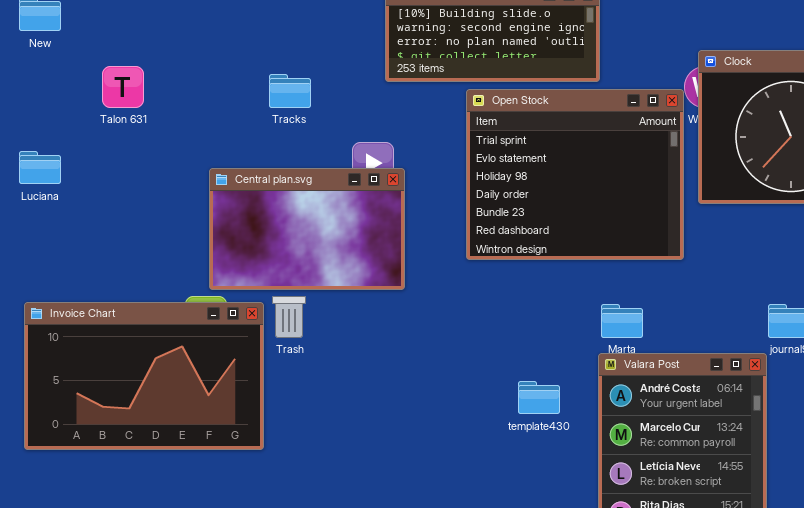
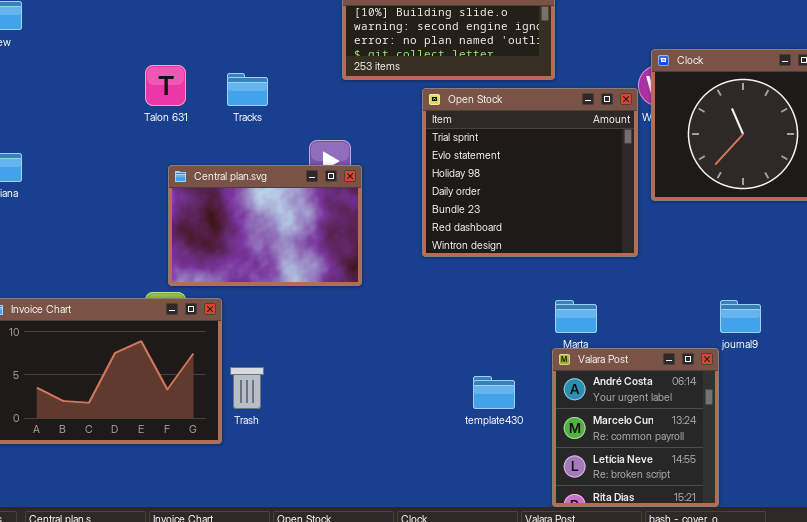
Talon 631: [102,66,144,108] -> [145,65,186,106], moved
Trash: [272,296,306,338] -> [230,367,264,409], moved

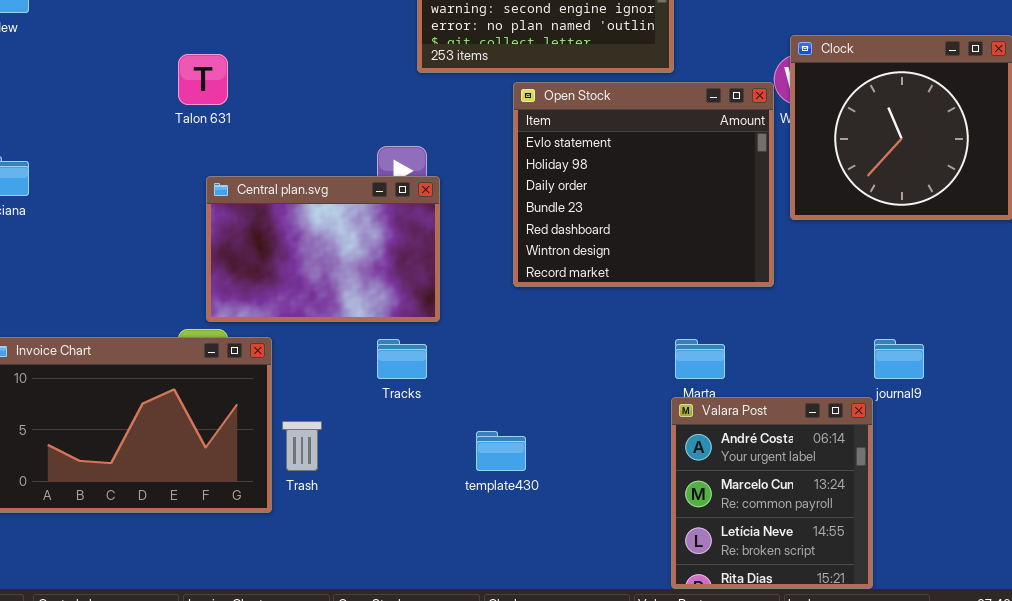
Tracks: [227,73,268,106] -> [377,339,427,379], moved
Open Stock: [422,88,638,257] -> [513,82,774,287], scrolled down 1 row
template430: [473,376,515,409] -> [476,431,526,471], moved

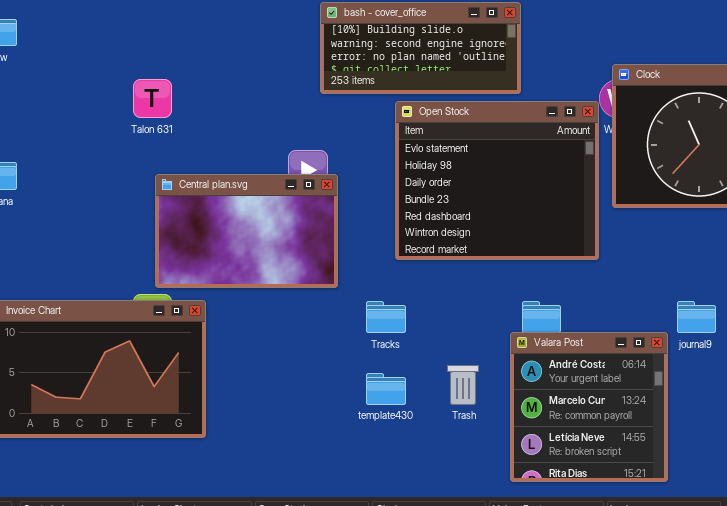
Tracks: [377,339,427,379] -> [366,301,406,333], moved
Valara Post: [671,397,873,589] -> [510,332,668,482], moved
Trash: [282,421,322,471] -> [447,365,479,405], moved

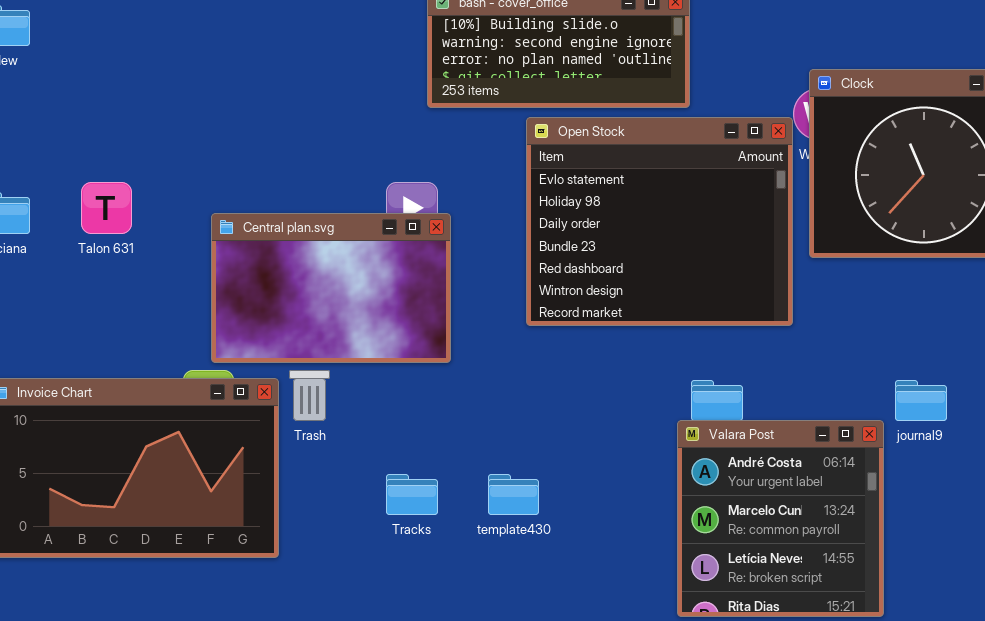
Talon 631: [133,79,172,118] -> [81,182,132,234], moved
Tracks: [366,301,406,333] -> [386,474,438,515], moved
Trash: [447,365,479,405] -> [289,370,330,421], moved

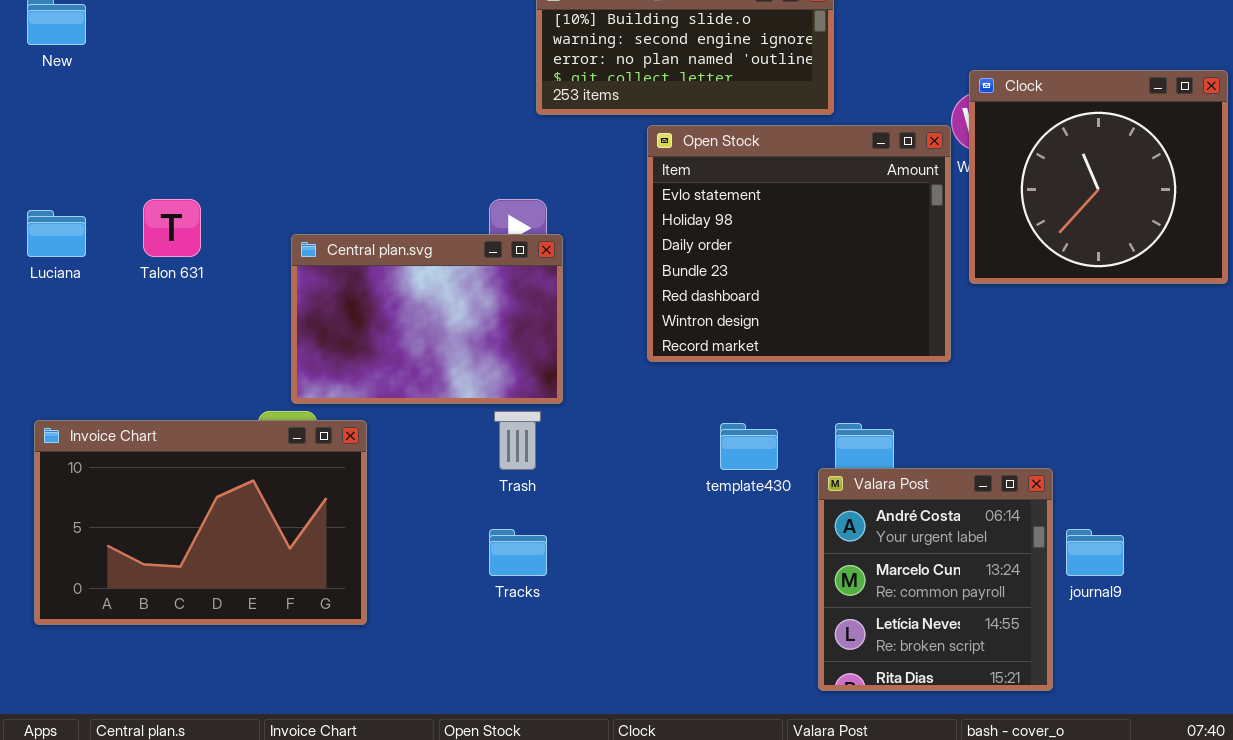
Trash: [289,370,330,421] -> [494,411,541,470], moved
journal9: [895,380,947,421] -> [1066,529,1124,576], moved
template430: [488,474,539,515] -> [720,423,778,470], moved

